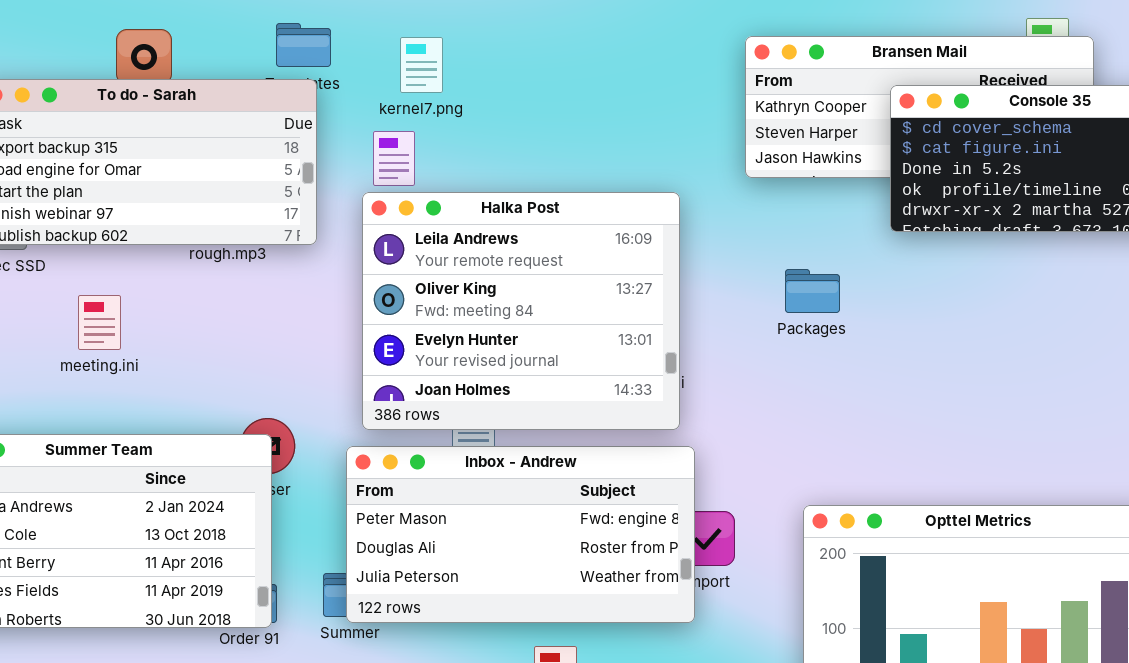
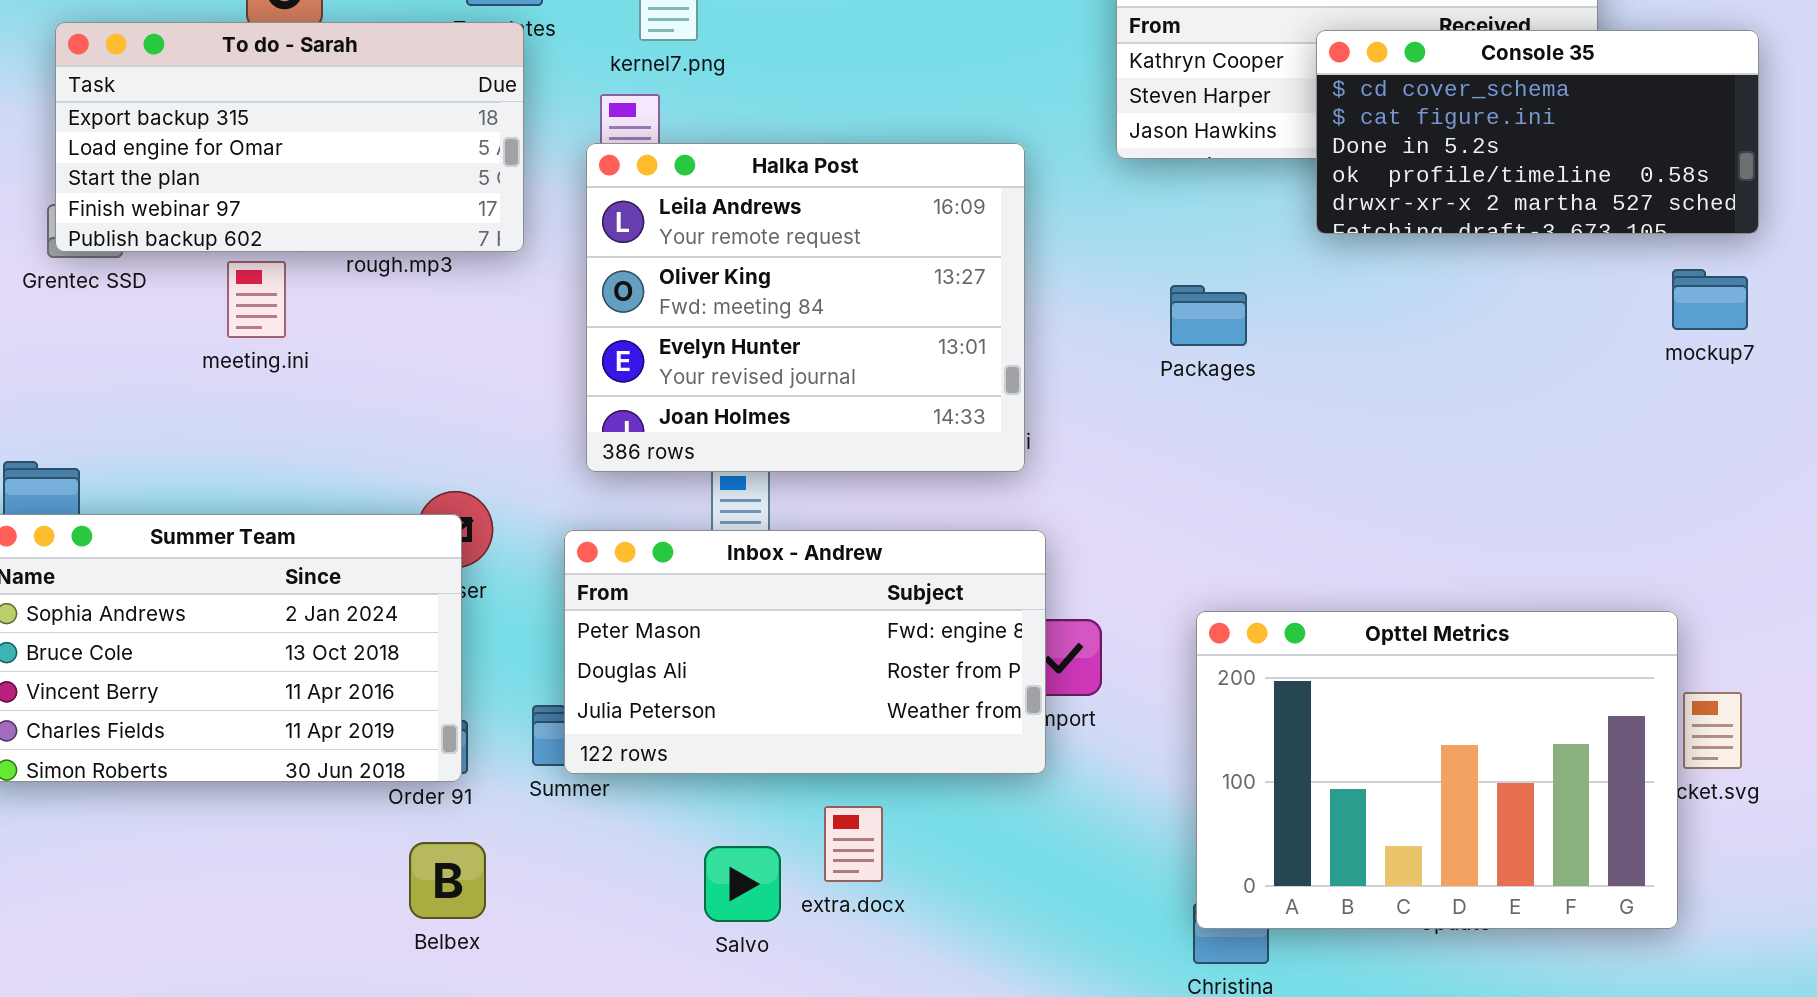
Halka Post: [362,192,680,430] -> [586,143,1025,472], moved
meeting.ini: [78,295,121,350] -> [227,261,286,338], moved

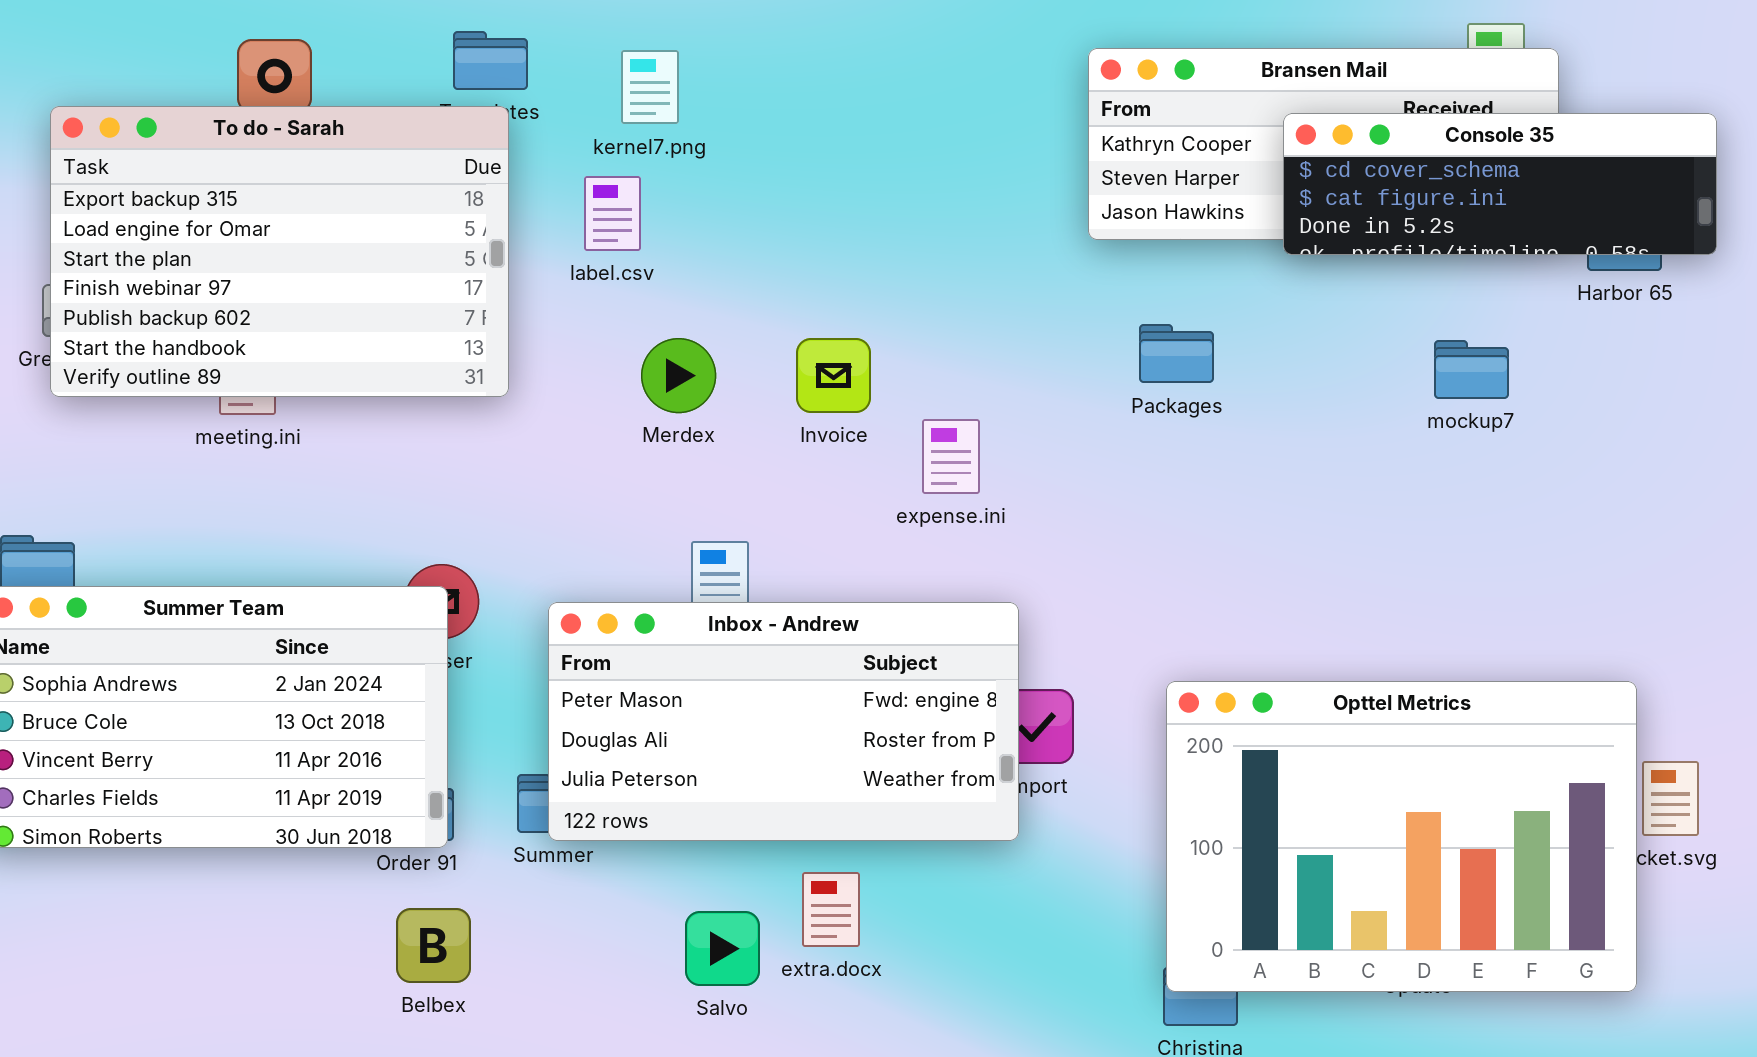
To do - Sarah: [55,22,524,252] -> [50,106,509,397], resized
Console 35: [1316,30,1759,234] -> [1283,113,1717,255], resized
Halka Post: [586,143,1025,472] -> none, closed
mockup7: [1672,269,1748,330] -> [1434,340,1509,399], moved
Packages: [1170,285,1247,346] -> [1139,324,1214,383], moved

